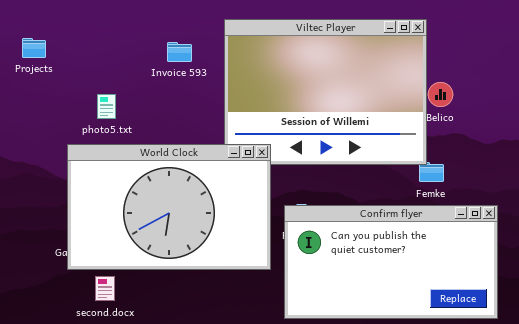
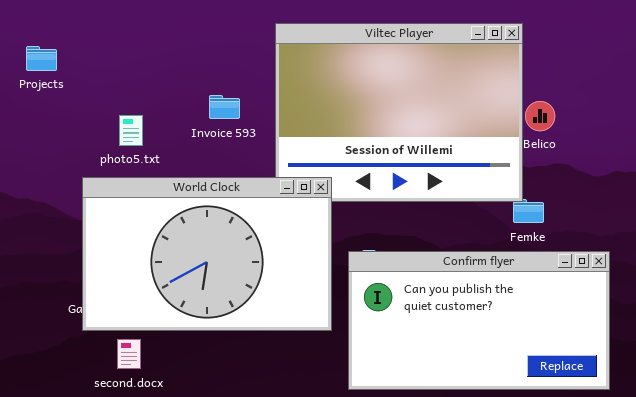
Invoice 593: [167,42,192,62] -> [209,95,240,119], moved

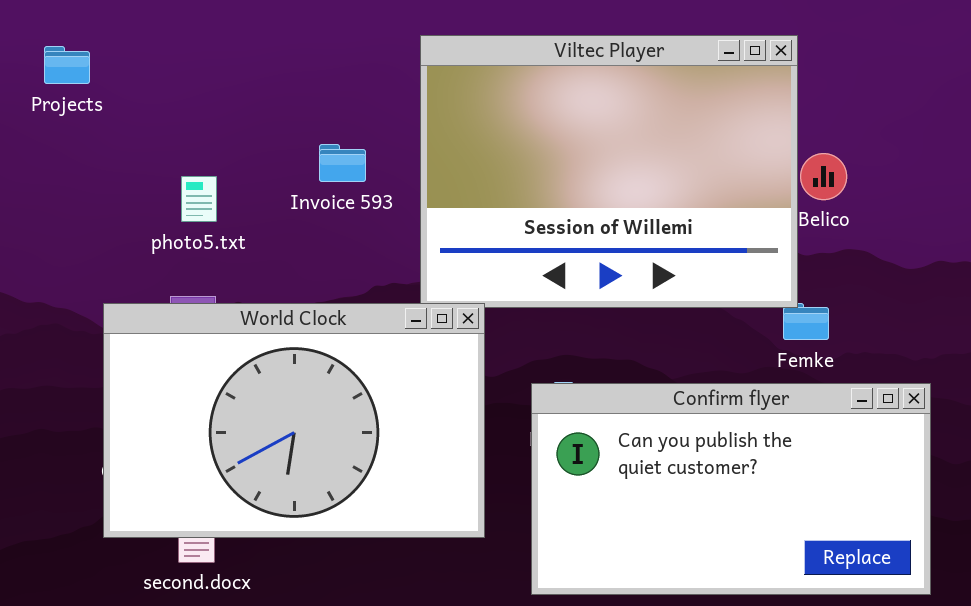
Projects: [26,46,57,71] -> [44,46,90,84], moved
World Clock: [82,177,332,331] -> [103,303,485,538], moved

